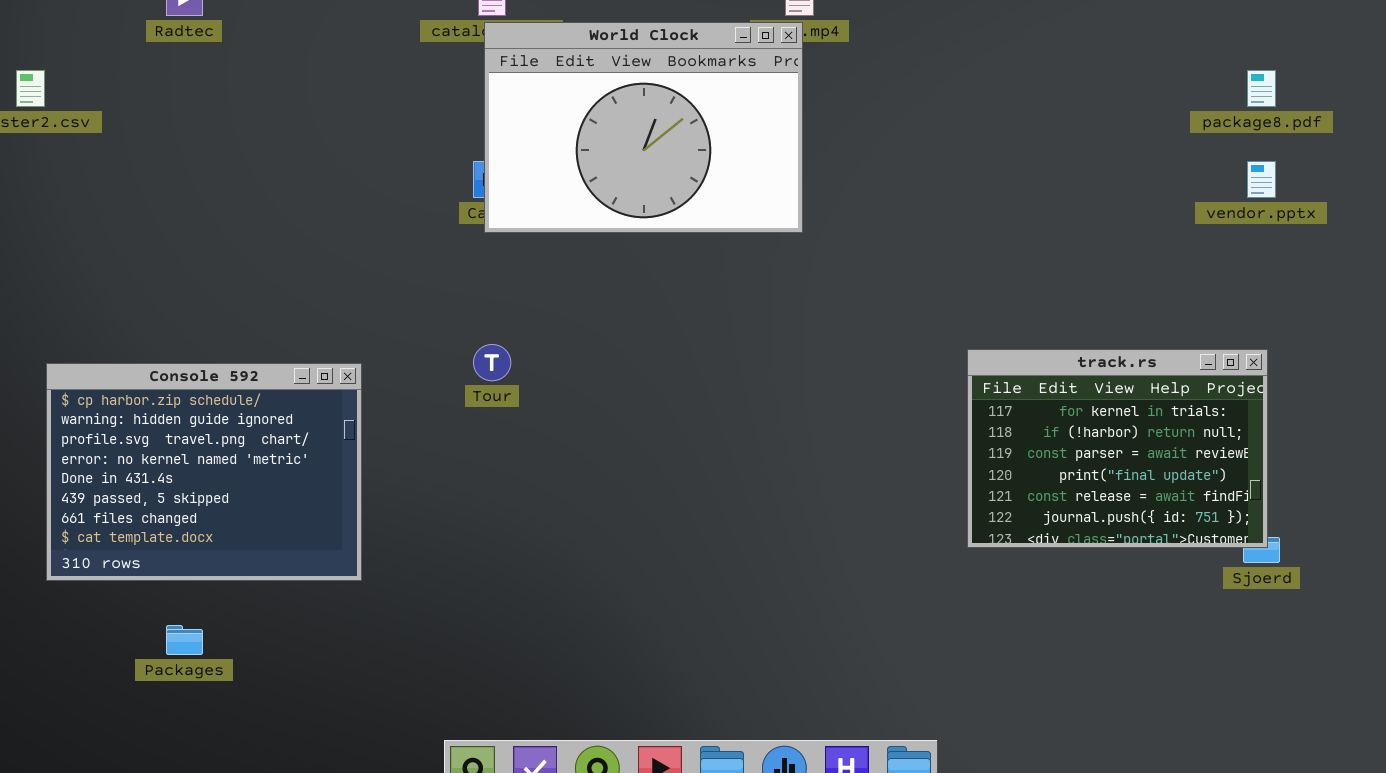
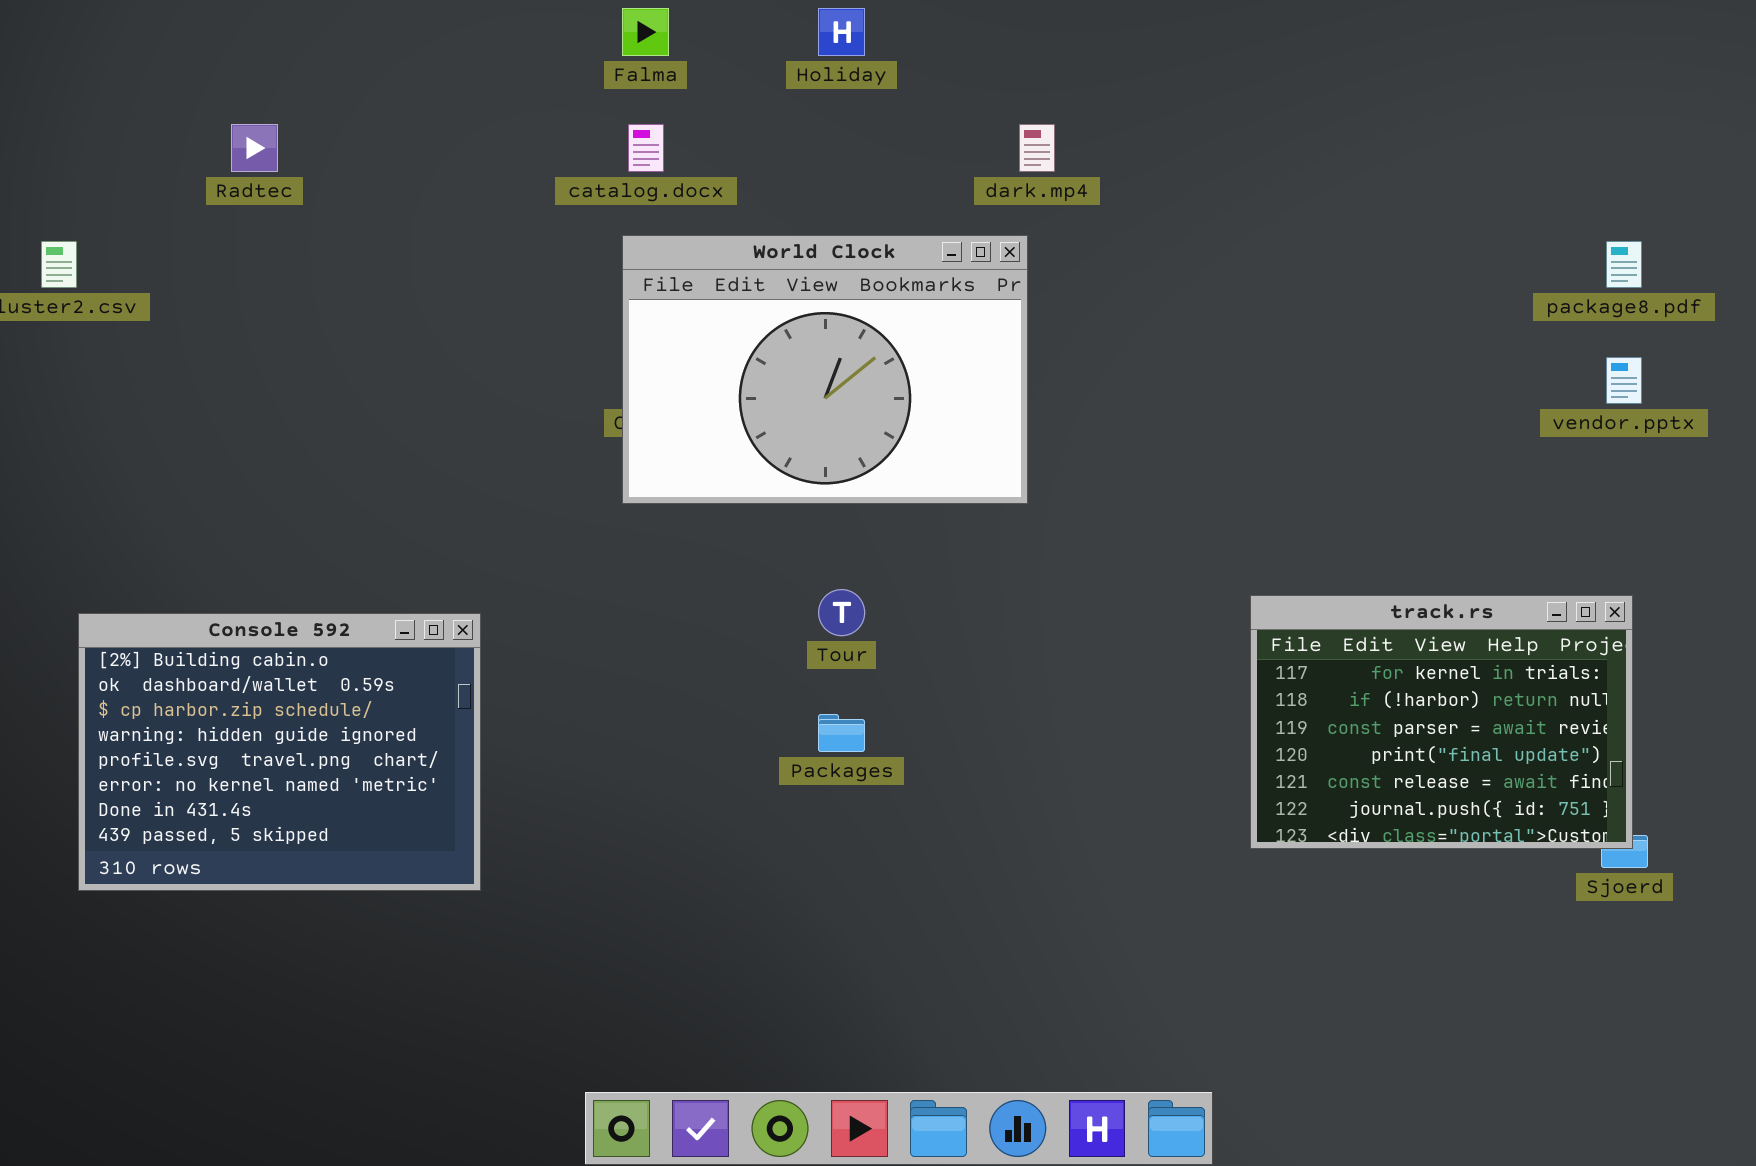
World Clock: [484,22,803,233] -> [622,235,1028,504], moved
Tour: [473,344,511,381] -> [818,589,865,636], moved
Console 592: [46,363,362,581] -> [78,613,481,891], scrolled up 2 rows
Packages: [166,625,203,655] -> [818,714,865,752], moved

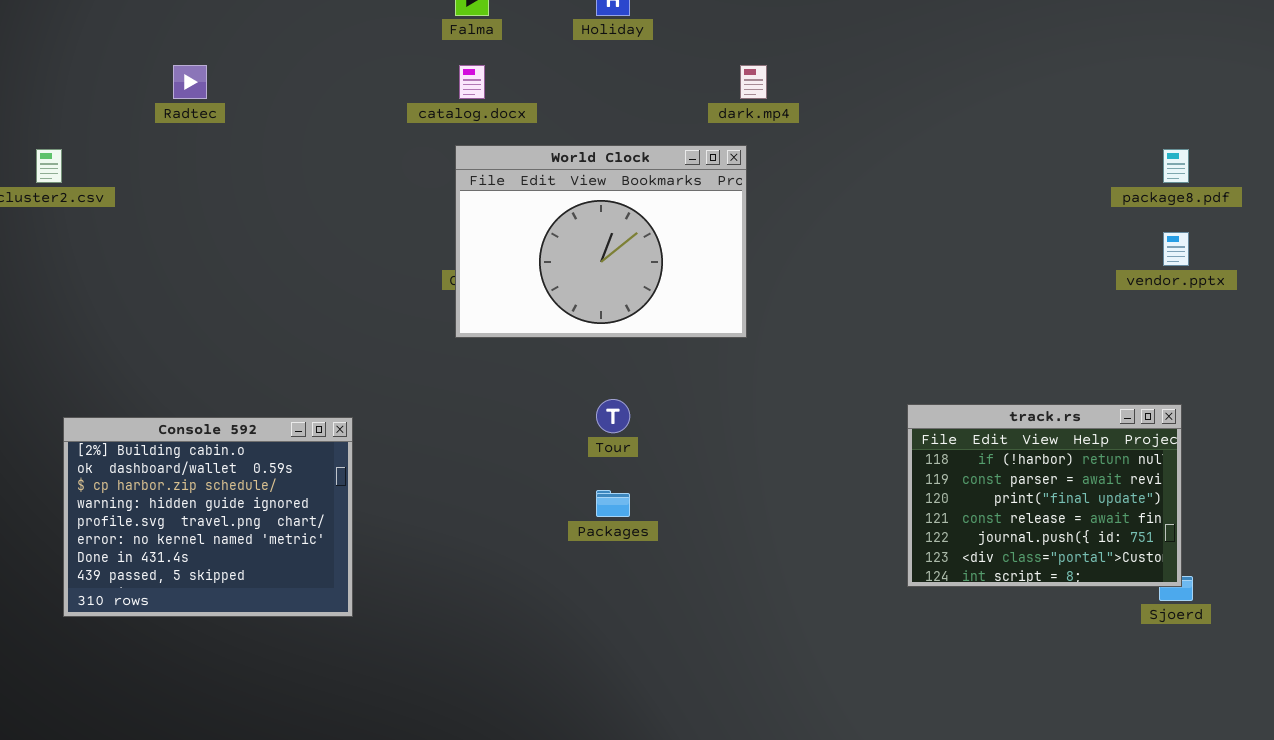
track.rs: [1250,595,1633,849] -> [907,404,1182,587], scrolled down 1 row

